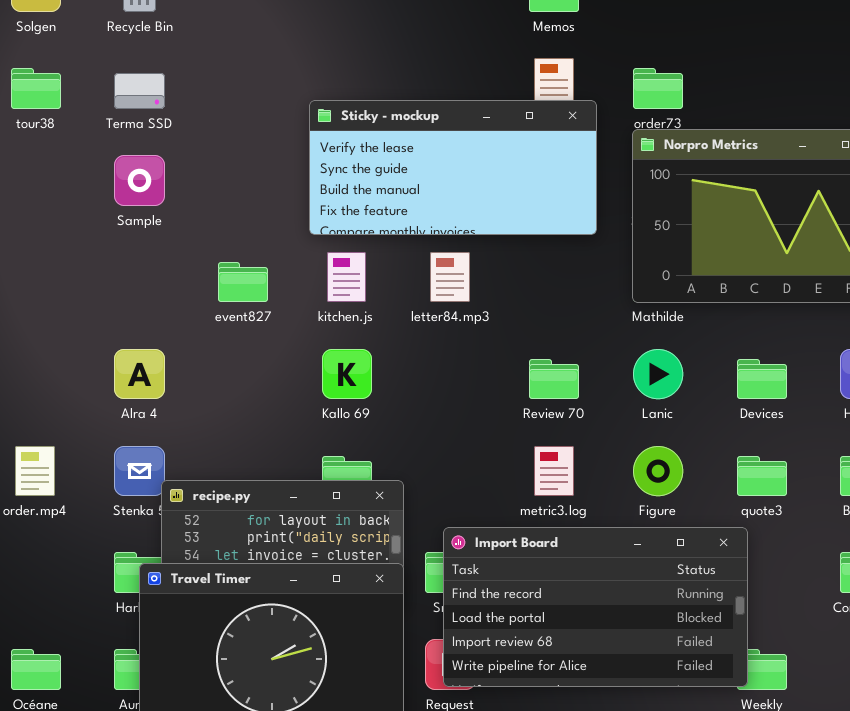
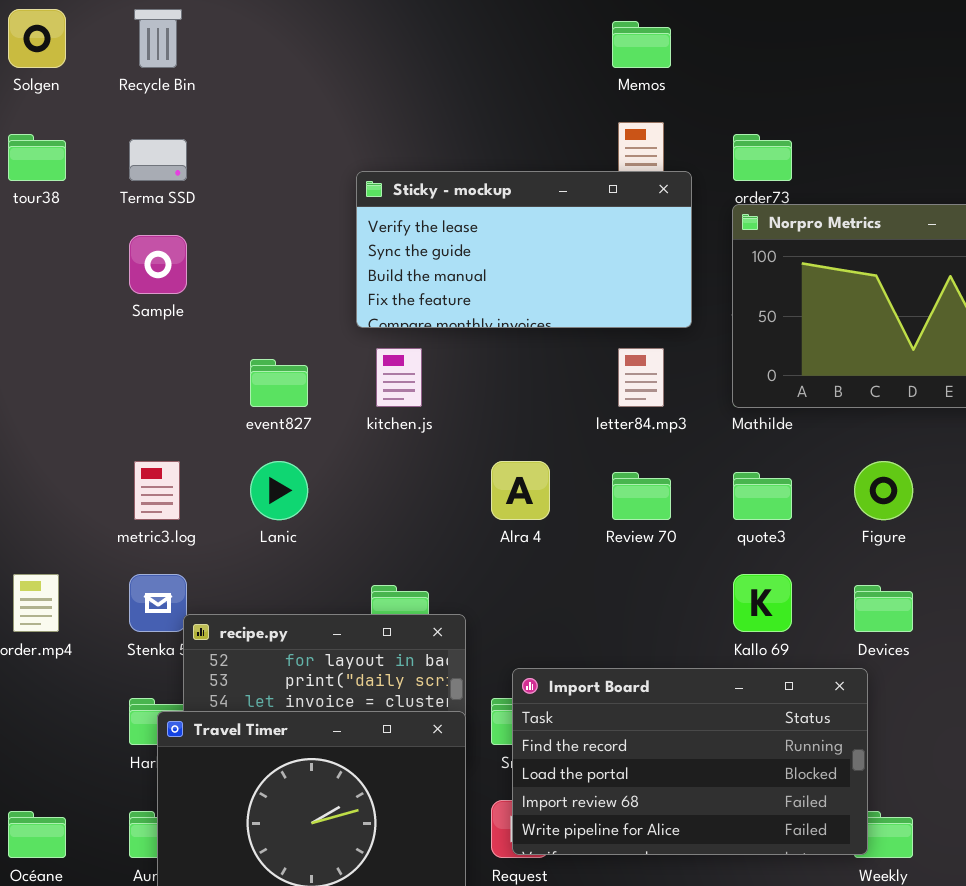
letter84.mp3: [430,252,470,302] -> [618,348,664,407], moved
Alra 4: [114,349,165,399] -> [491,461,550,520], moved
Kallo 69: [322,349,372,399] -> [733,574,792,632], moved
Lanic: [633,349,683,399] -> [250,461,308,520], moved
Devices: [737,359,787,399] -> [854,585,913,632], moved
metric3.log: [534,446,574,496] -> [134,461,180,520], moved
Figure: [633,446,683,496] -> [854,461,913,520], moved
quote3: [737,456,787,496] -> [733,472,792,520], moved

